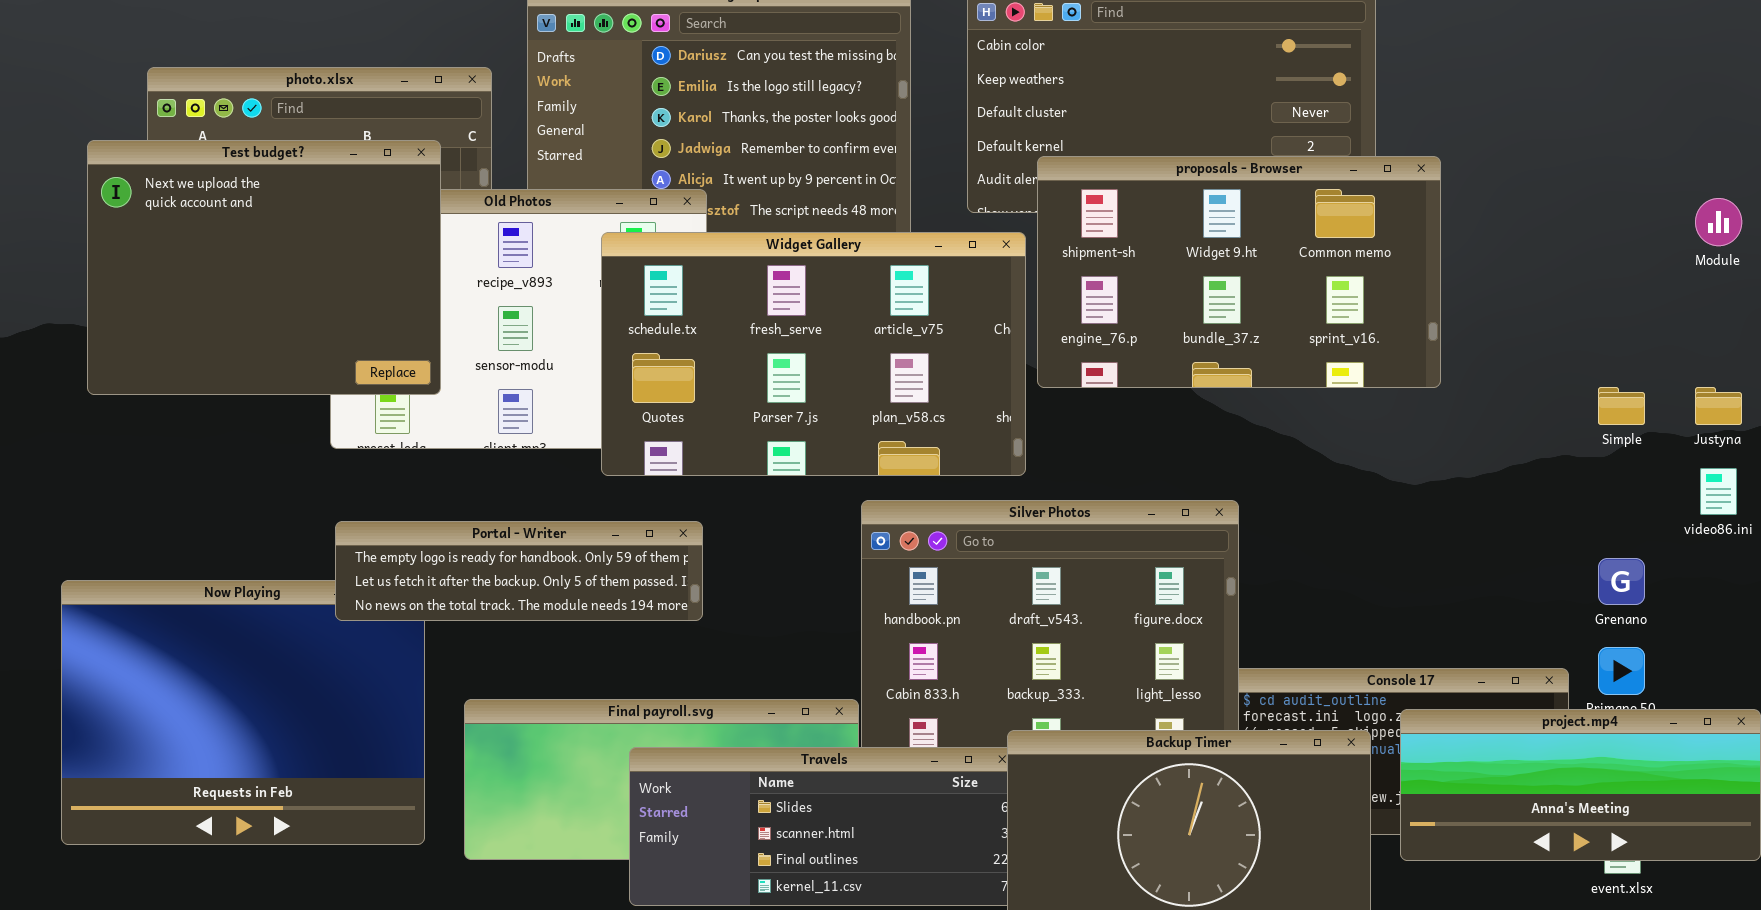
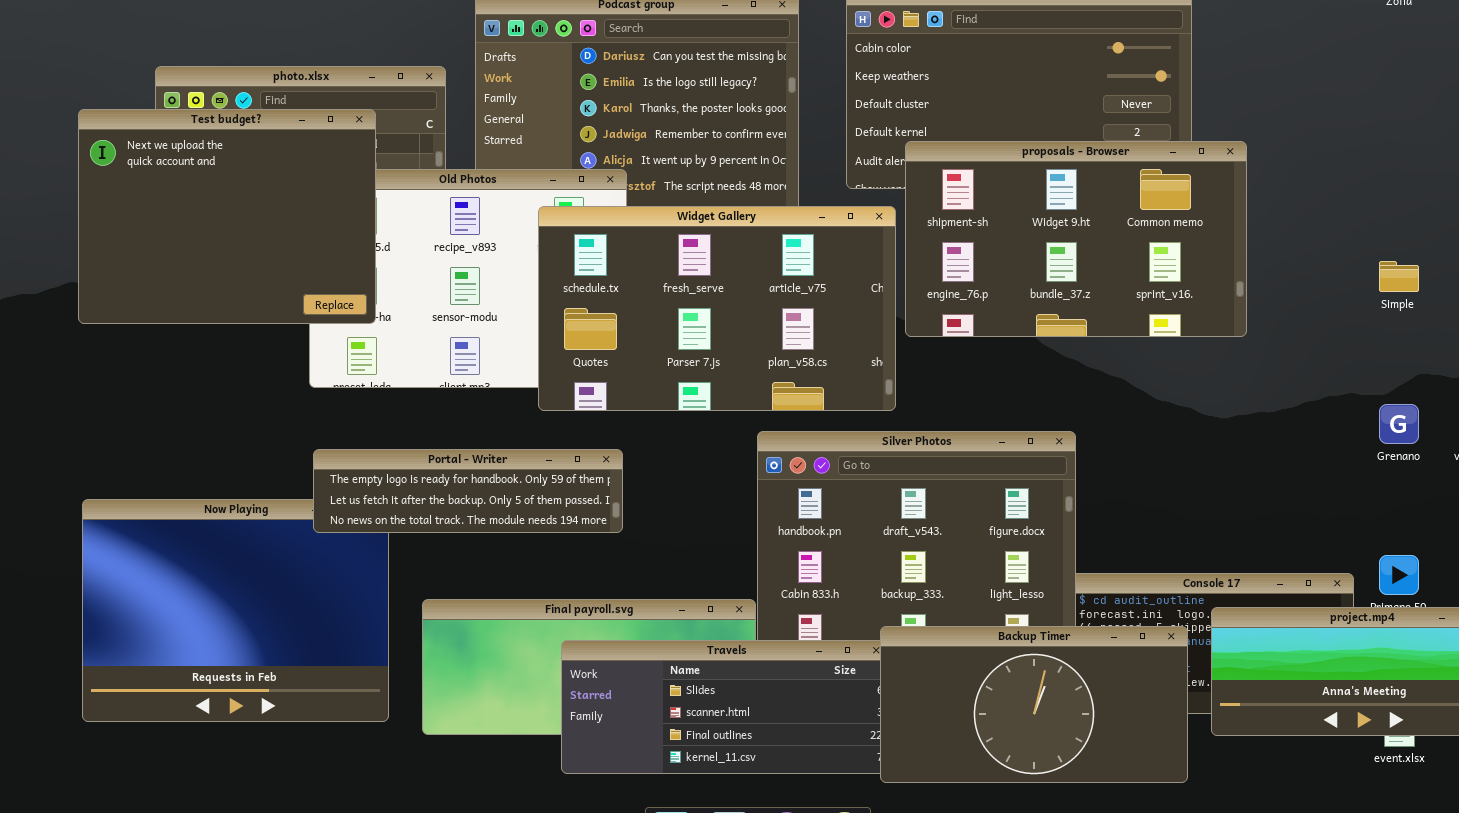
Test budget?: [87,140,441,395] -> [78,109,376,324], moved
Simple: [1598,387,1645,425] -> [1379,261,1419,292], moved
Grenano: [1598,558,1645,605] -> [1379,404,1419,444], moved

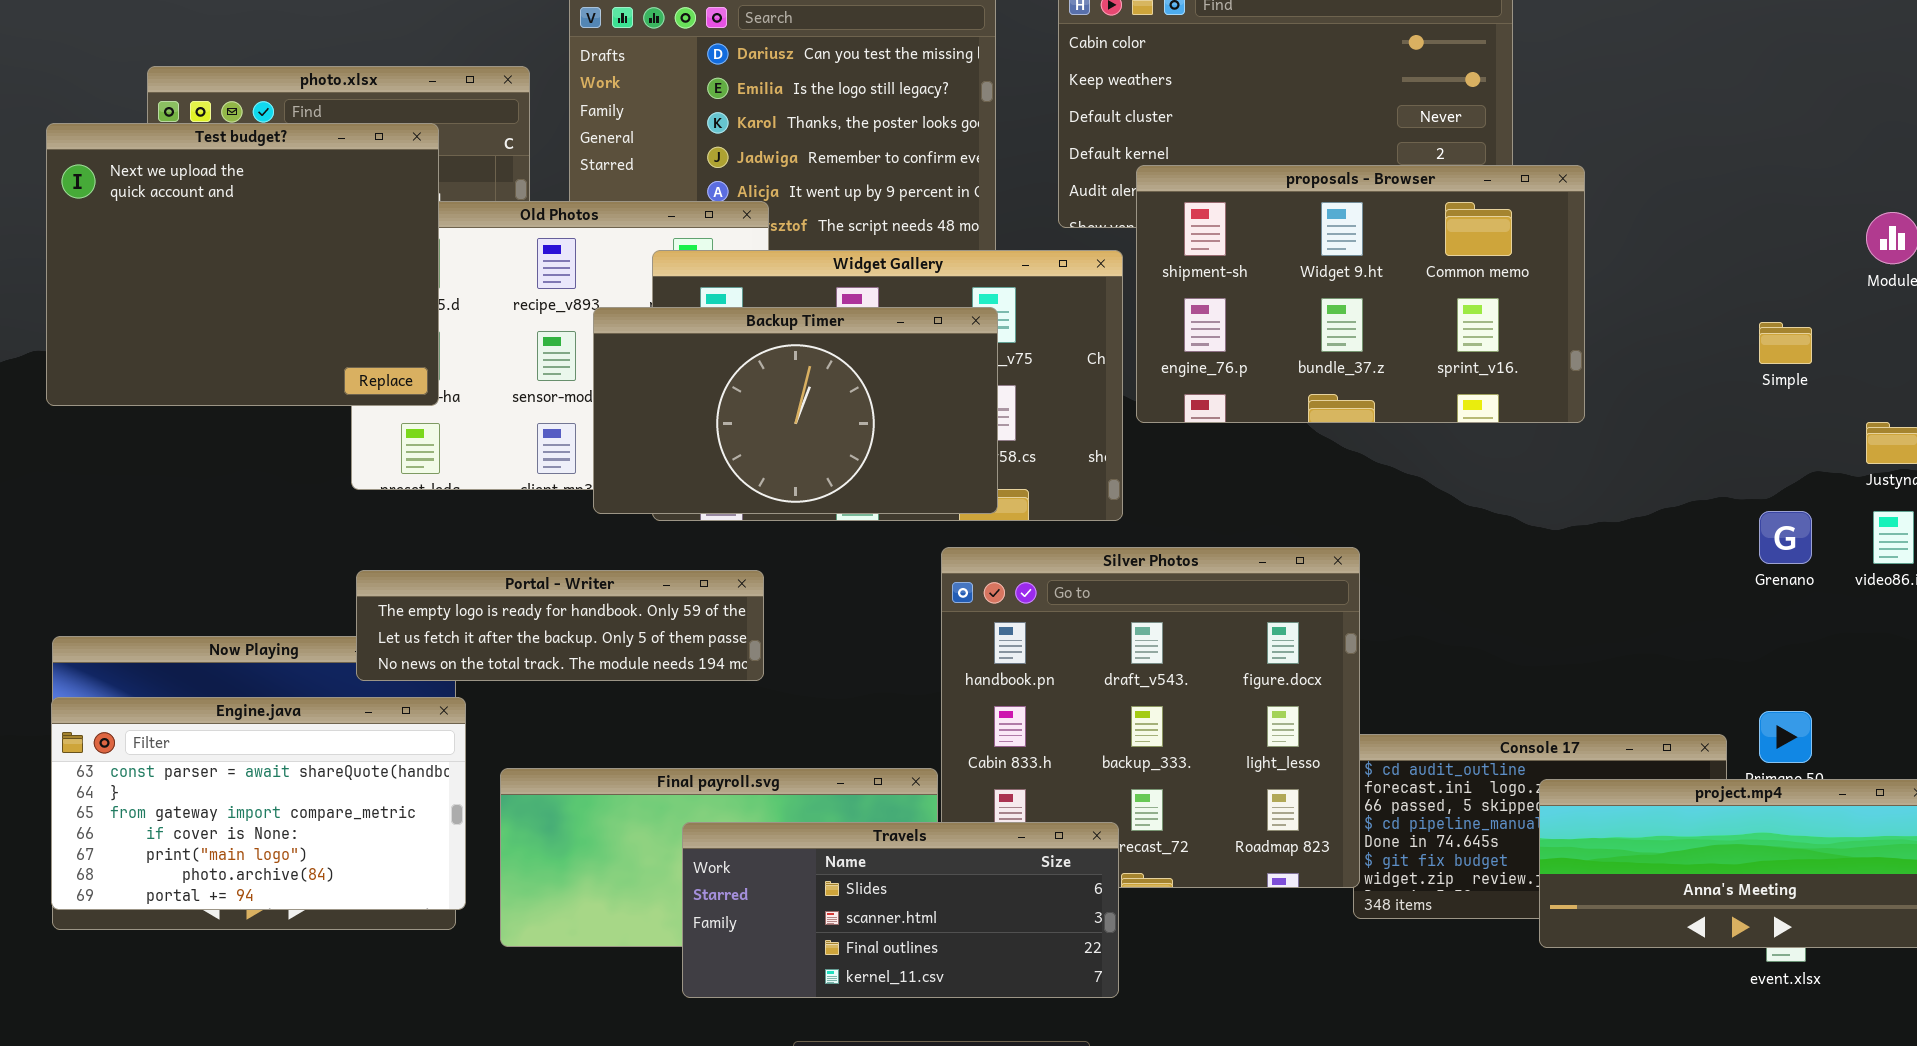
Engine.java: none -> [51,697,466,910], opened
Backup Timer: [880,626,1188,783] -> [593,307,998,514], moved

